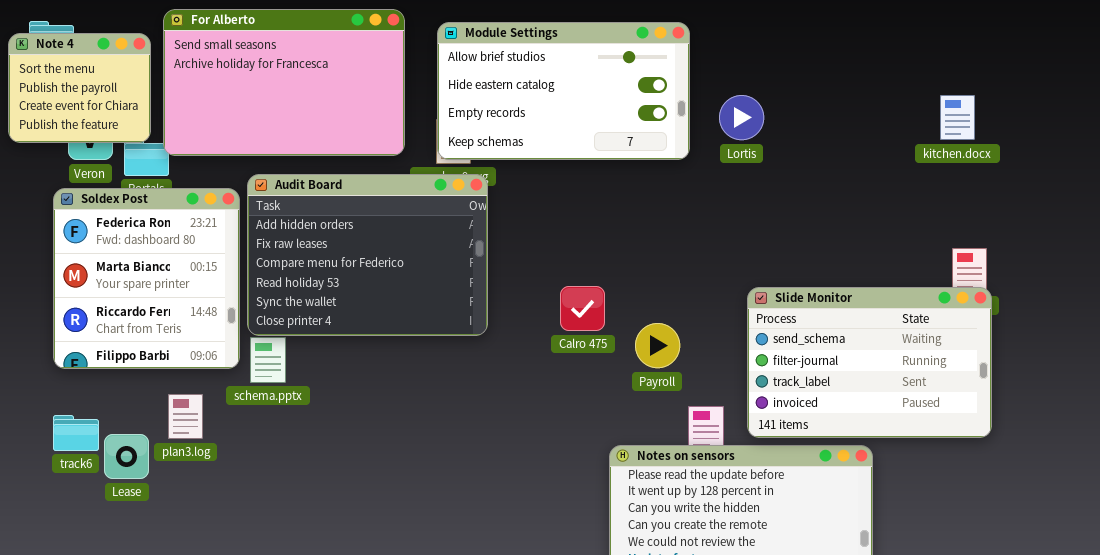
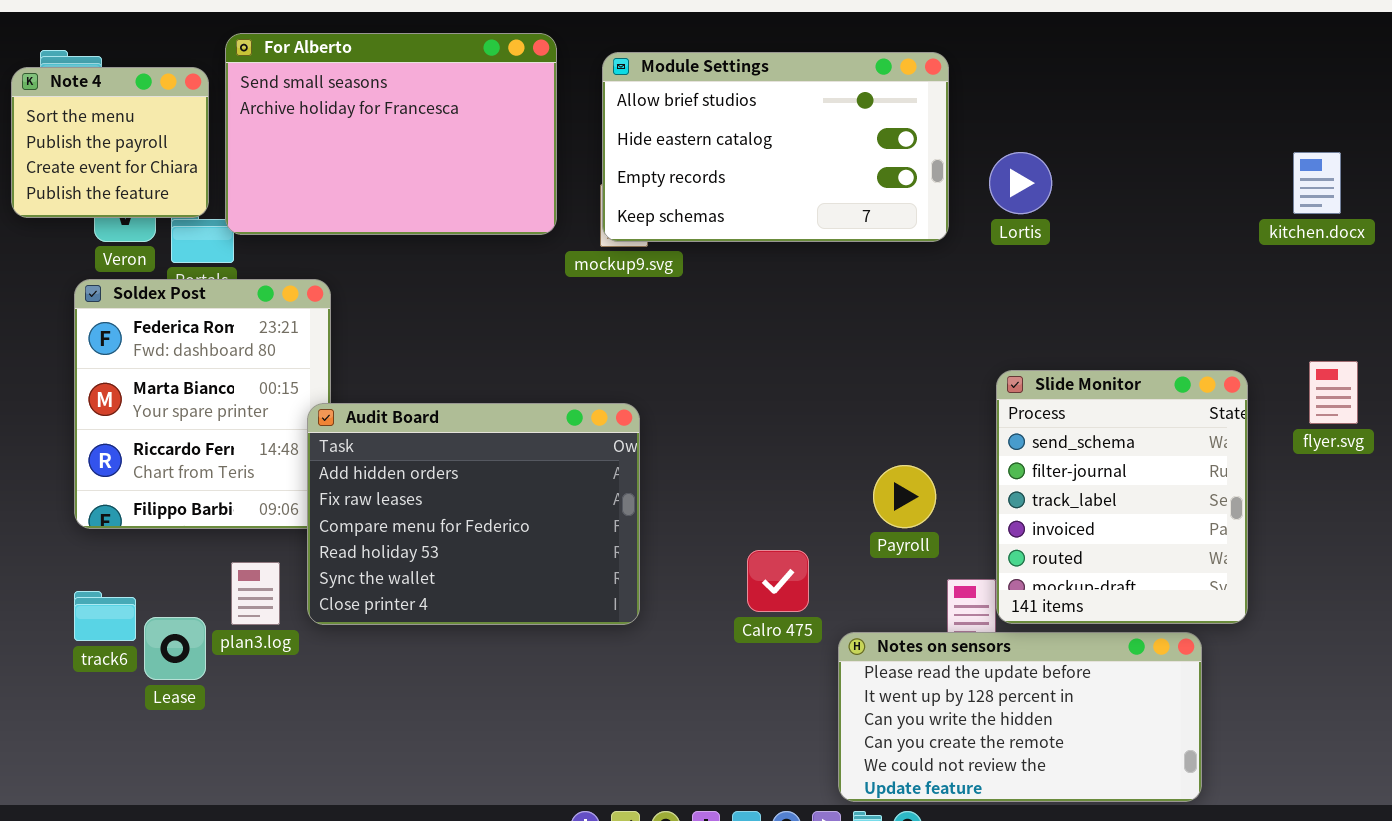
Audit Board: [247,174,488,336] -> [307,403,640,625], moved
Calro 475: [560,286,605,331] -> [747,550,809,612], moved
Slide Monitor: [747,287,992,438] -> [996,370,1248,624], moved, resized

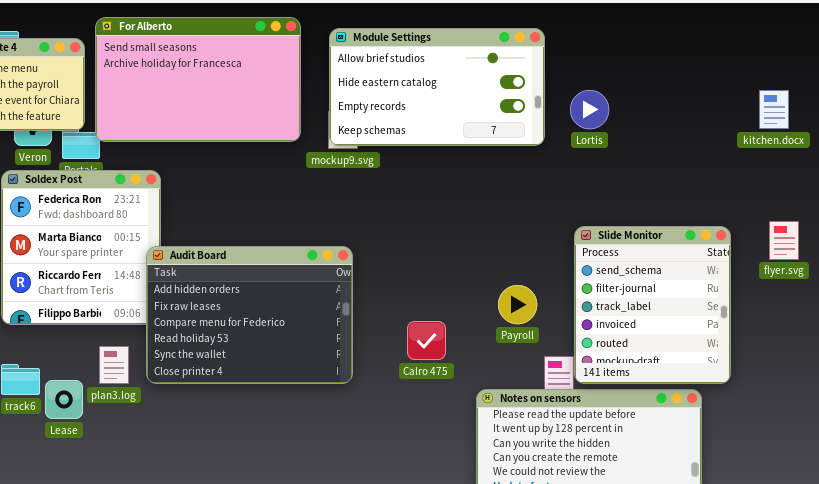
Calro 475: [747,550,809,612] -> [407,321,446,360], moved

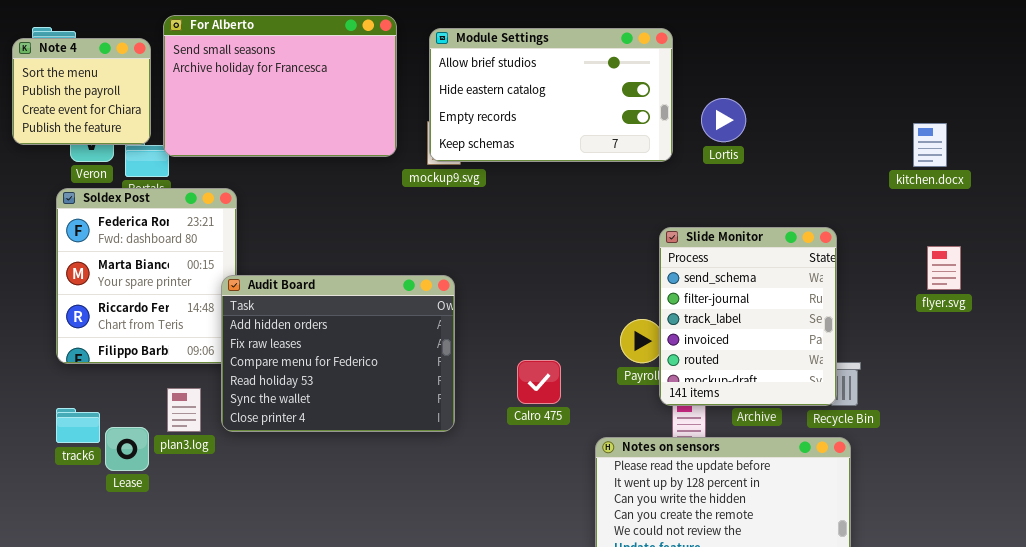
kitchen.docx: [759,90,789,129] -> [913,123,947,167], moved
Slide Monitor: [574,226,731,384] -> [659,227,837,406], moved

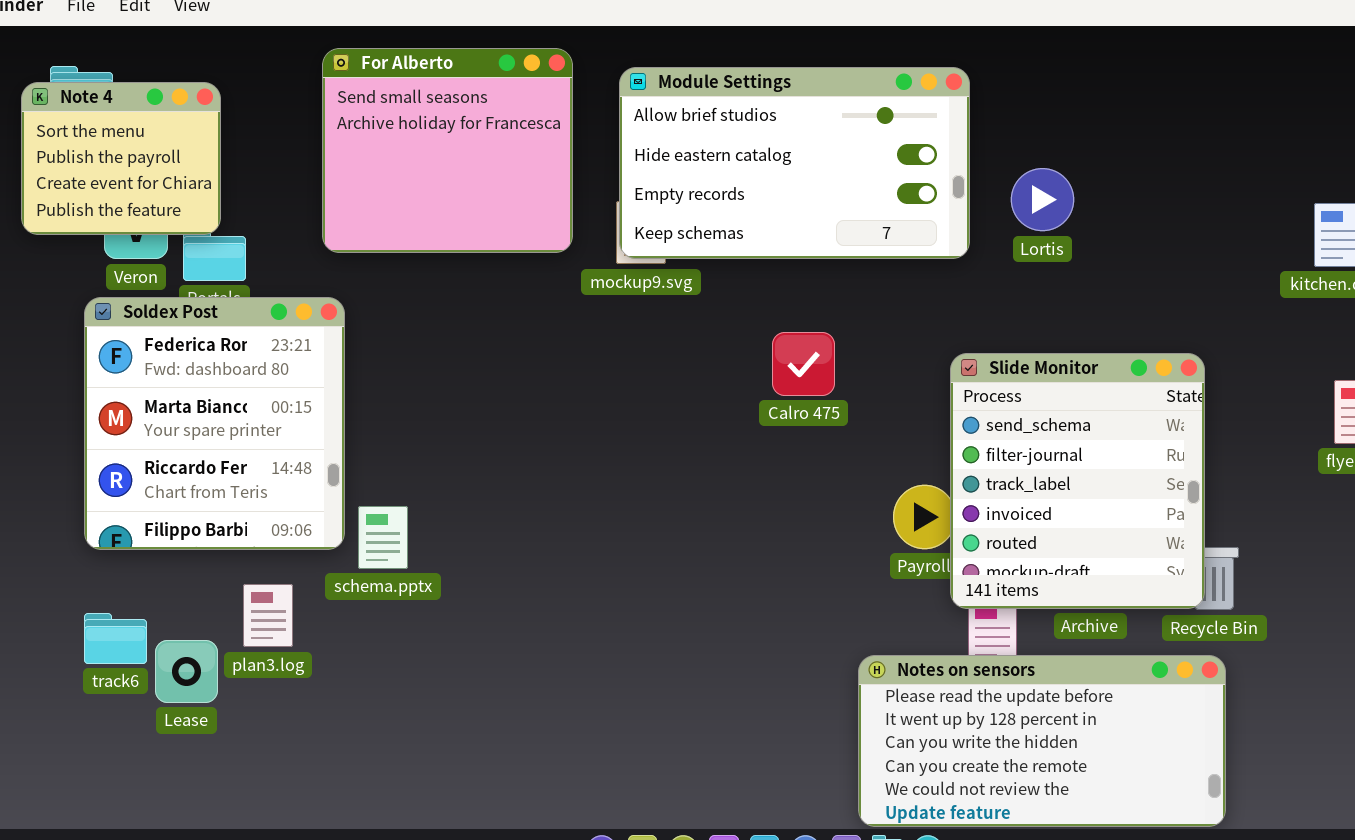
For Alberto: [163,15,397,157] -> [322,48,573,253], resized
Audit Board: [221,275,455,432] -> none, closed
Calro 475: [517,360,561,404] -> [772,332,835,396], moved

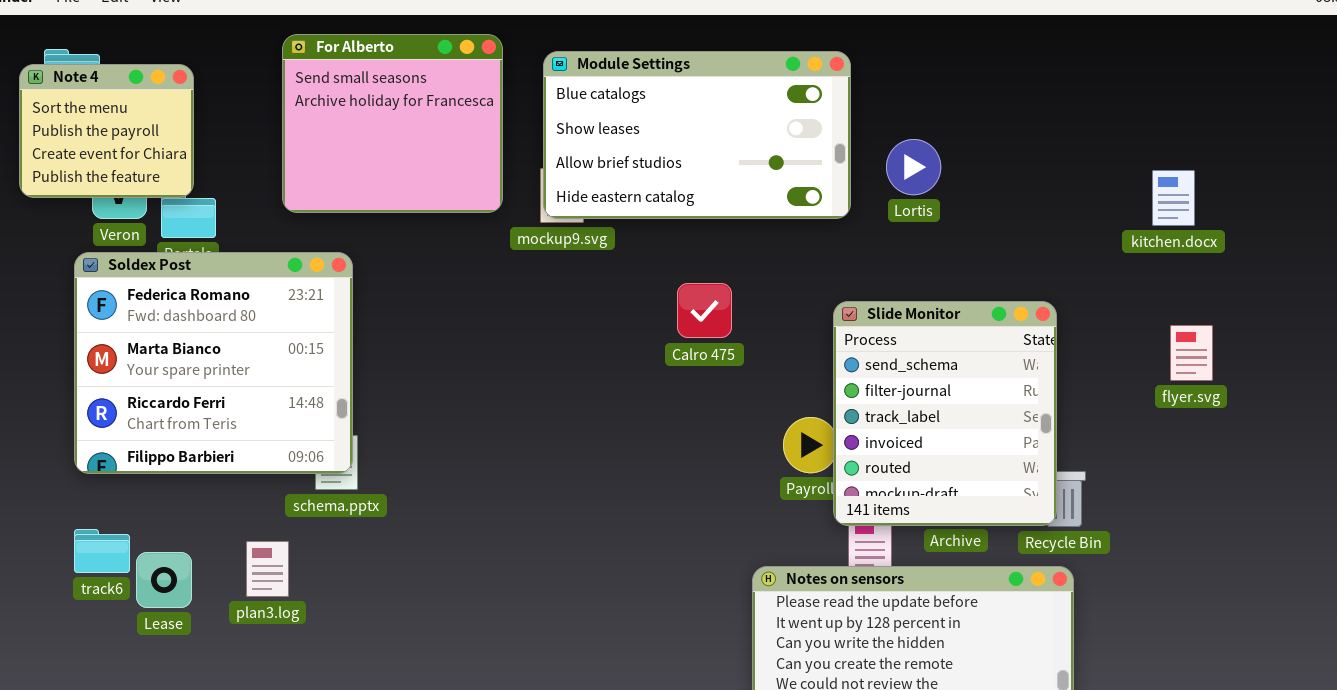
Module Settings: [619,67,970,259] -> [543,51,851,219], scrolled up 2 rows
Soldex Post: [84,297,345,550] -> [74,252,353,474], resized
plan3.log: [243,584,293,647] -> [246,541,289,597], moved

